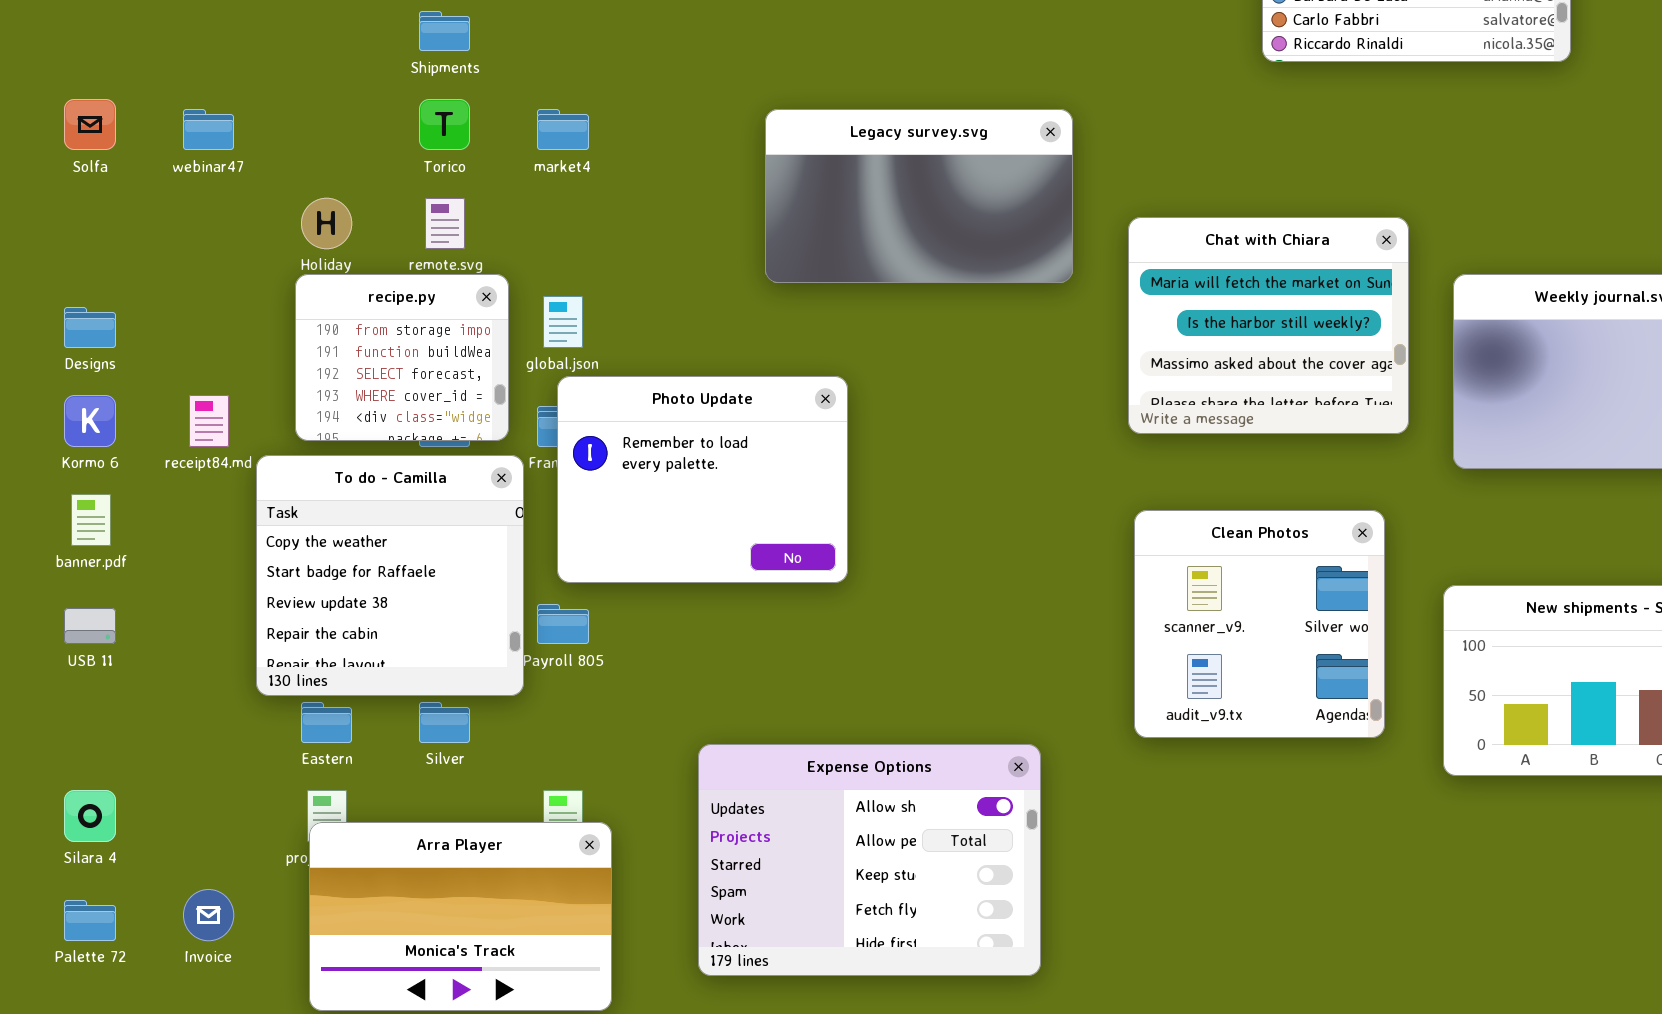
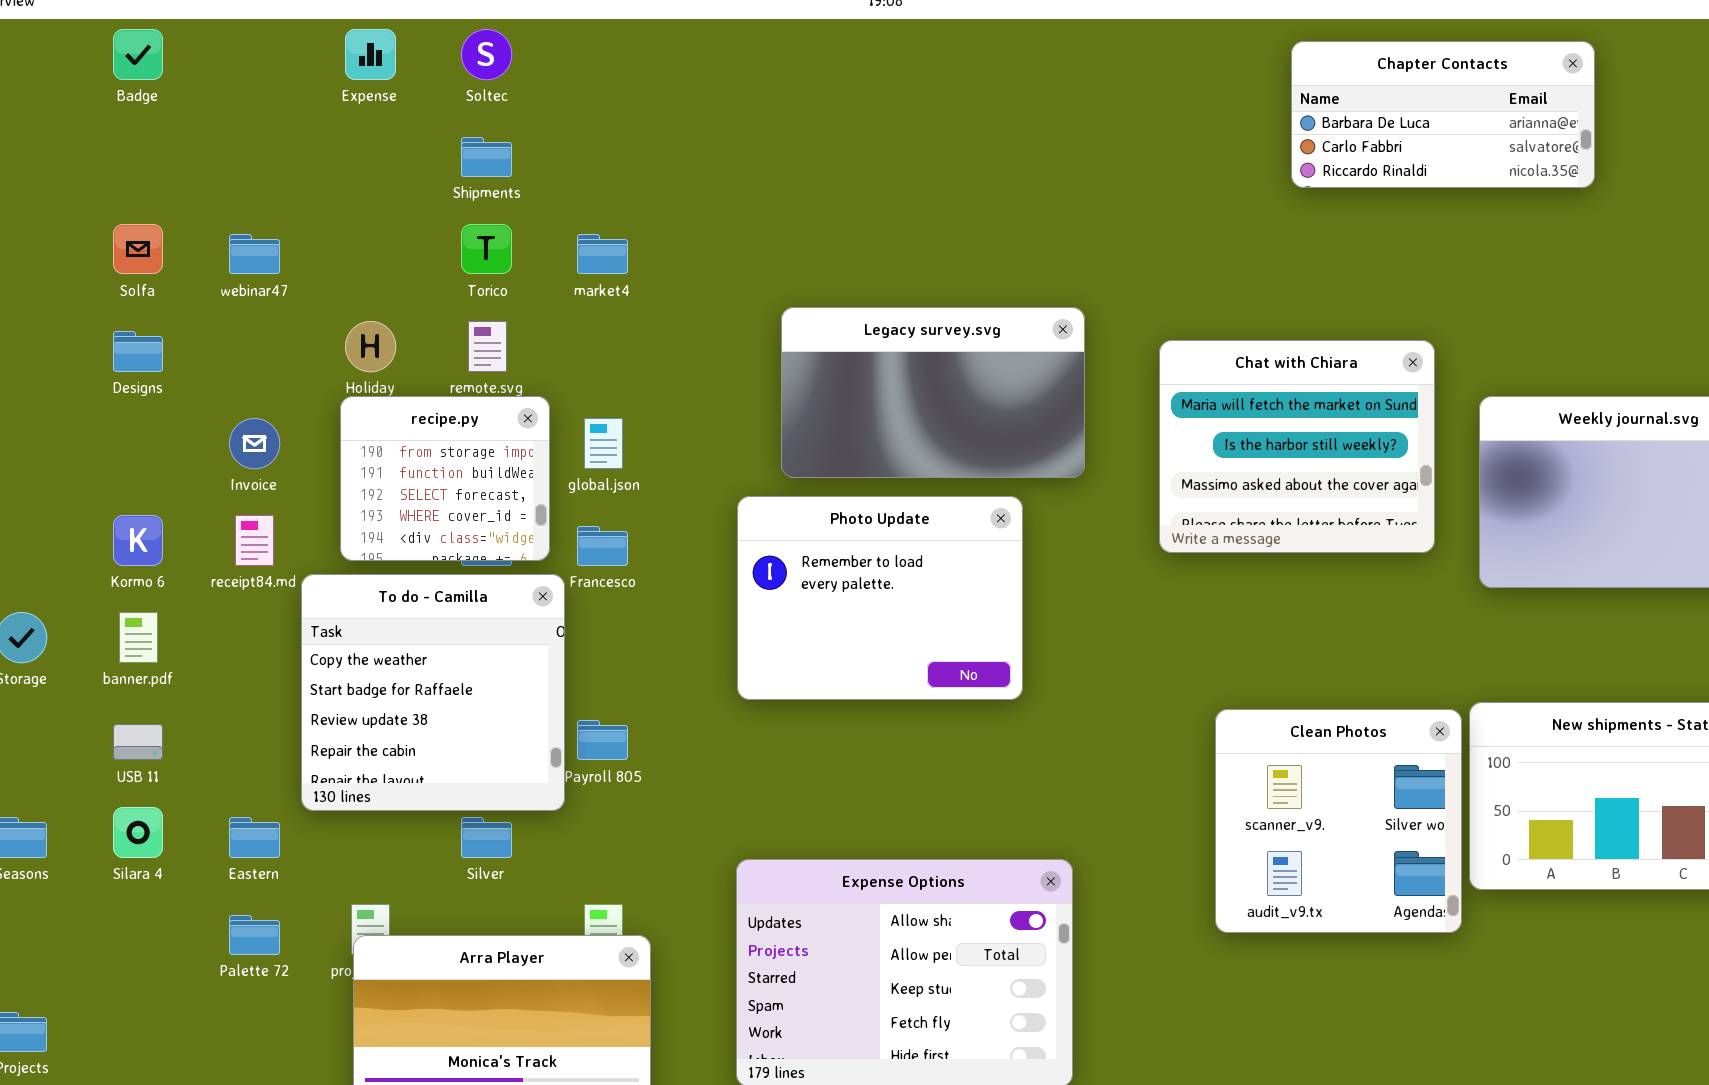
Legacy survey.svg: [765,109,1073,283] -> [781,307,1085,478], moved
Designs: [64,307,116,348] -> [113,331,163,372], moved
Photo Update: [557,376,848,583] -> [737,496,1023,700], moved
Clean Photos: [1134,510,1385,738] -> [1215,709,1462,933], moved
Eastern: [301,702,352,743] -> [229,817,280,858], moved
Silara 4: [64,790,116,842] -> [113,807,163,858], moved
Invoice: [183,889,234,941] -> [229,418,280,469], moved
Palette 72: [64,900,116,941] -> [229,915,280,955], moved

